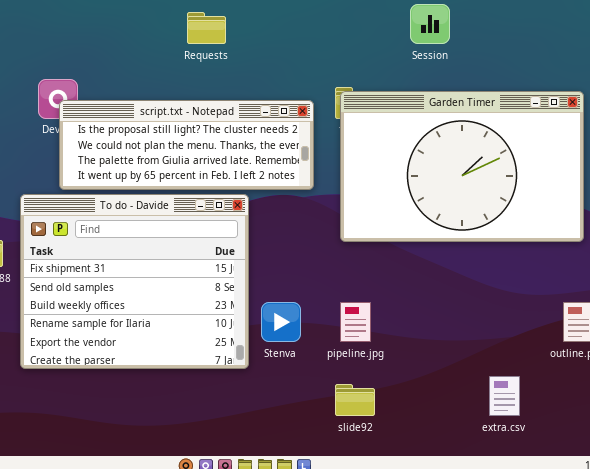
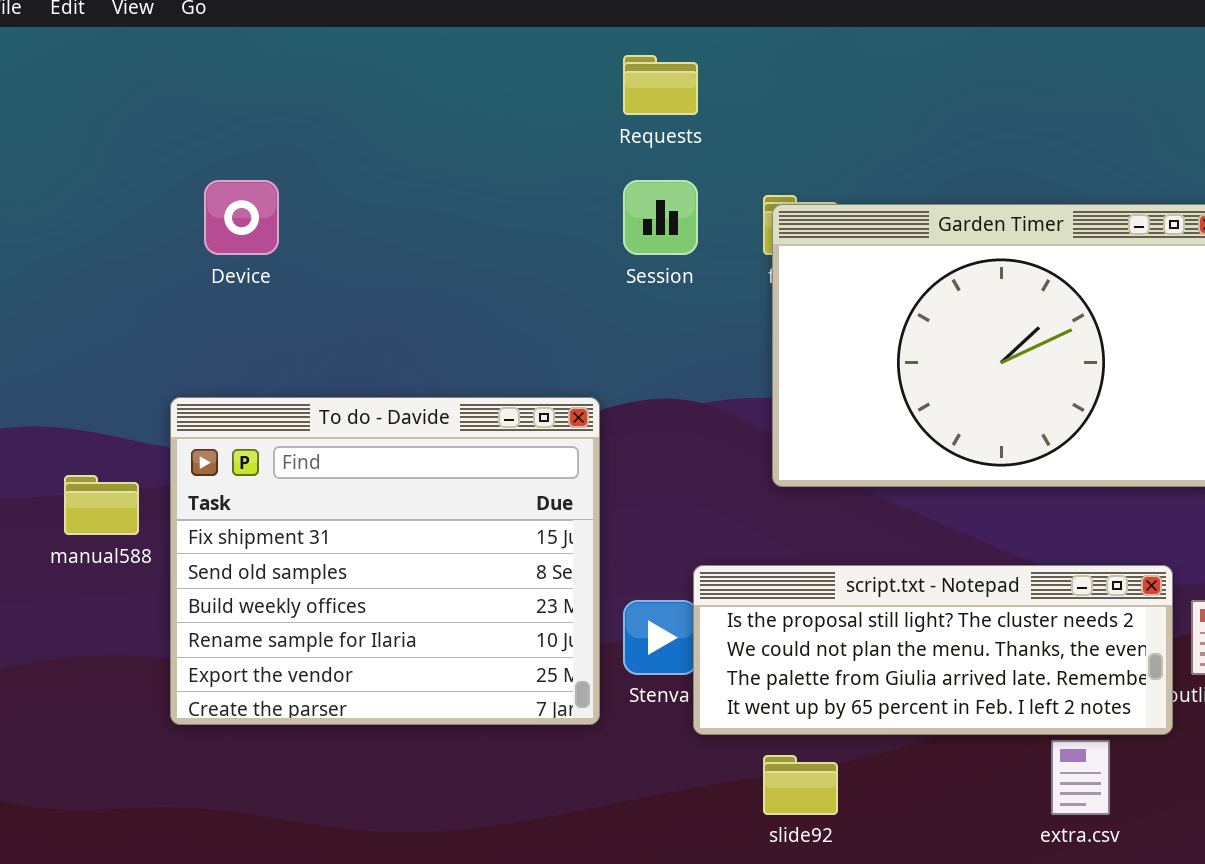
Session: [410,4,450,44] -> [623,180,698,255], moved
Requests: [187,12,226,44] -> [623,55,698,115], moved
script.txt - Notepad: [59,100,314,190] -> [693,565,1173,735], moved

